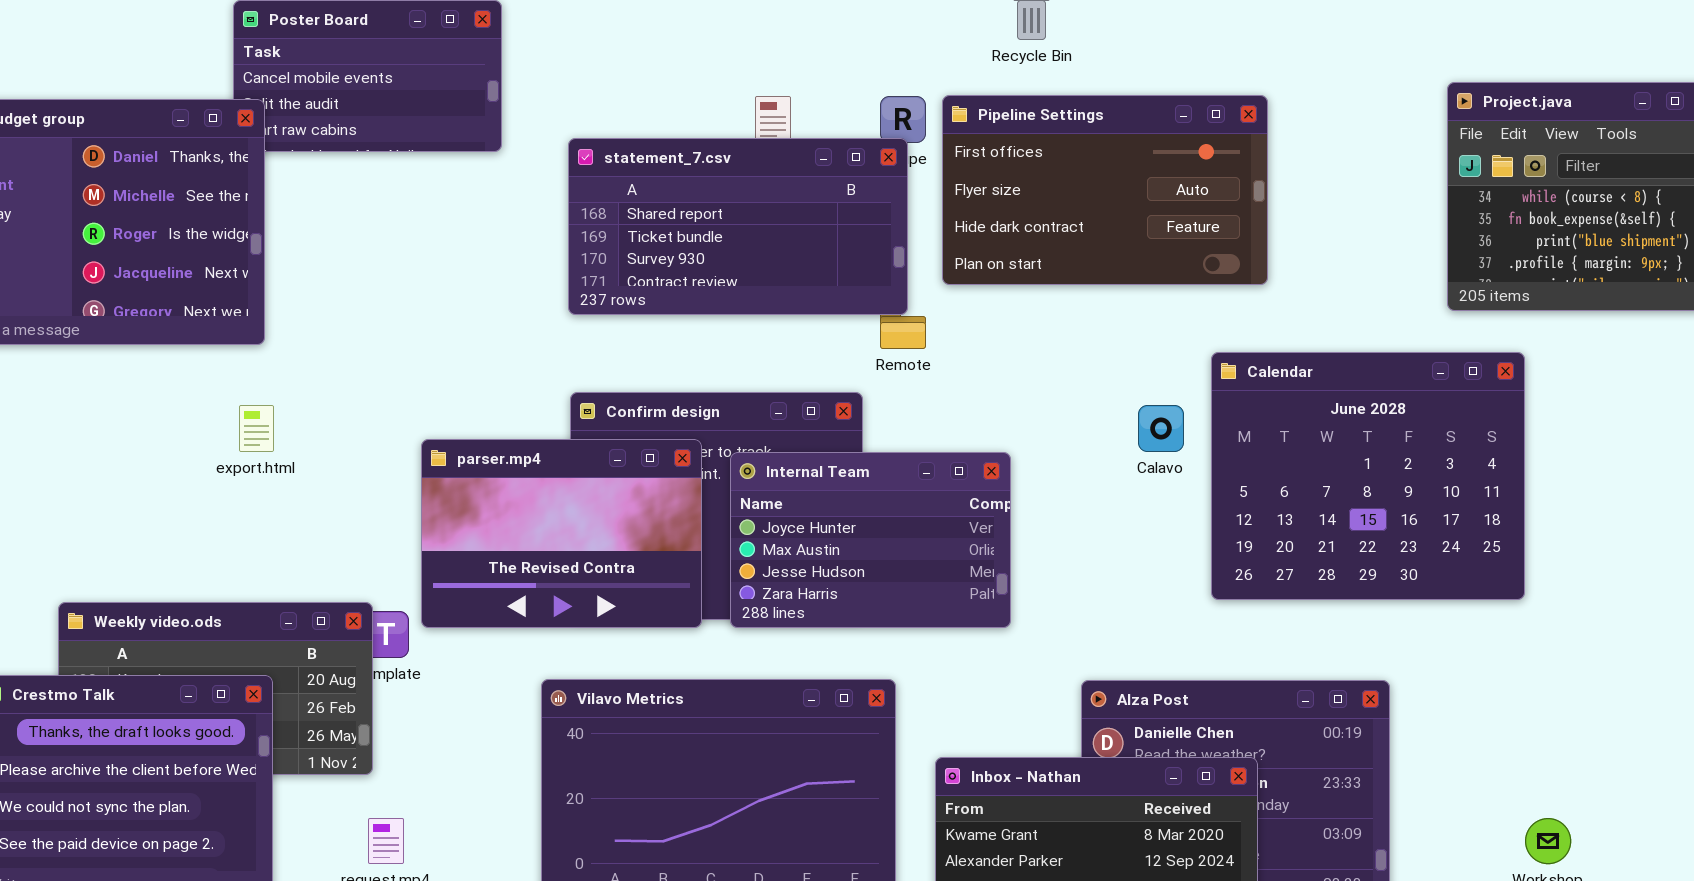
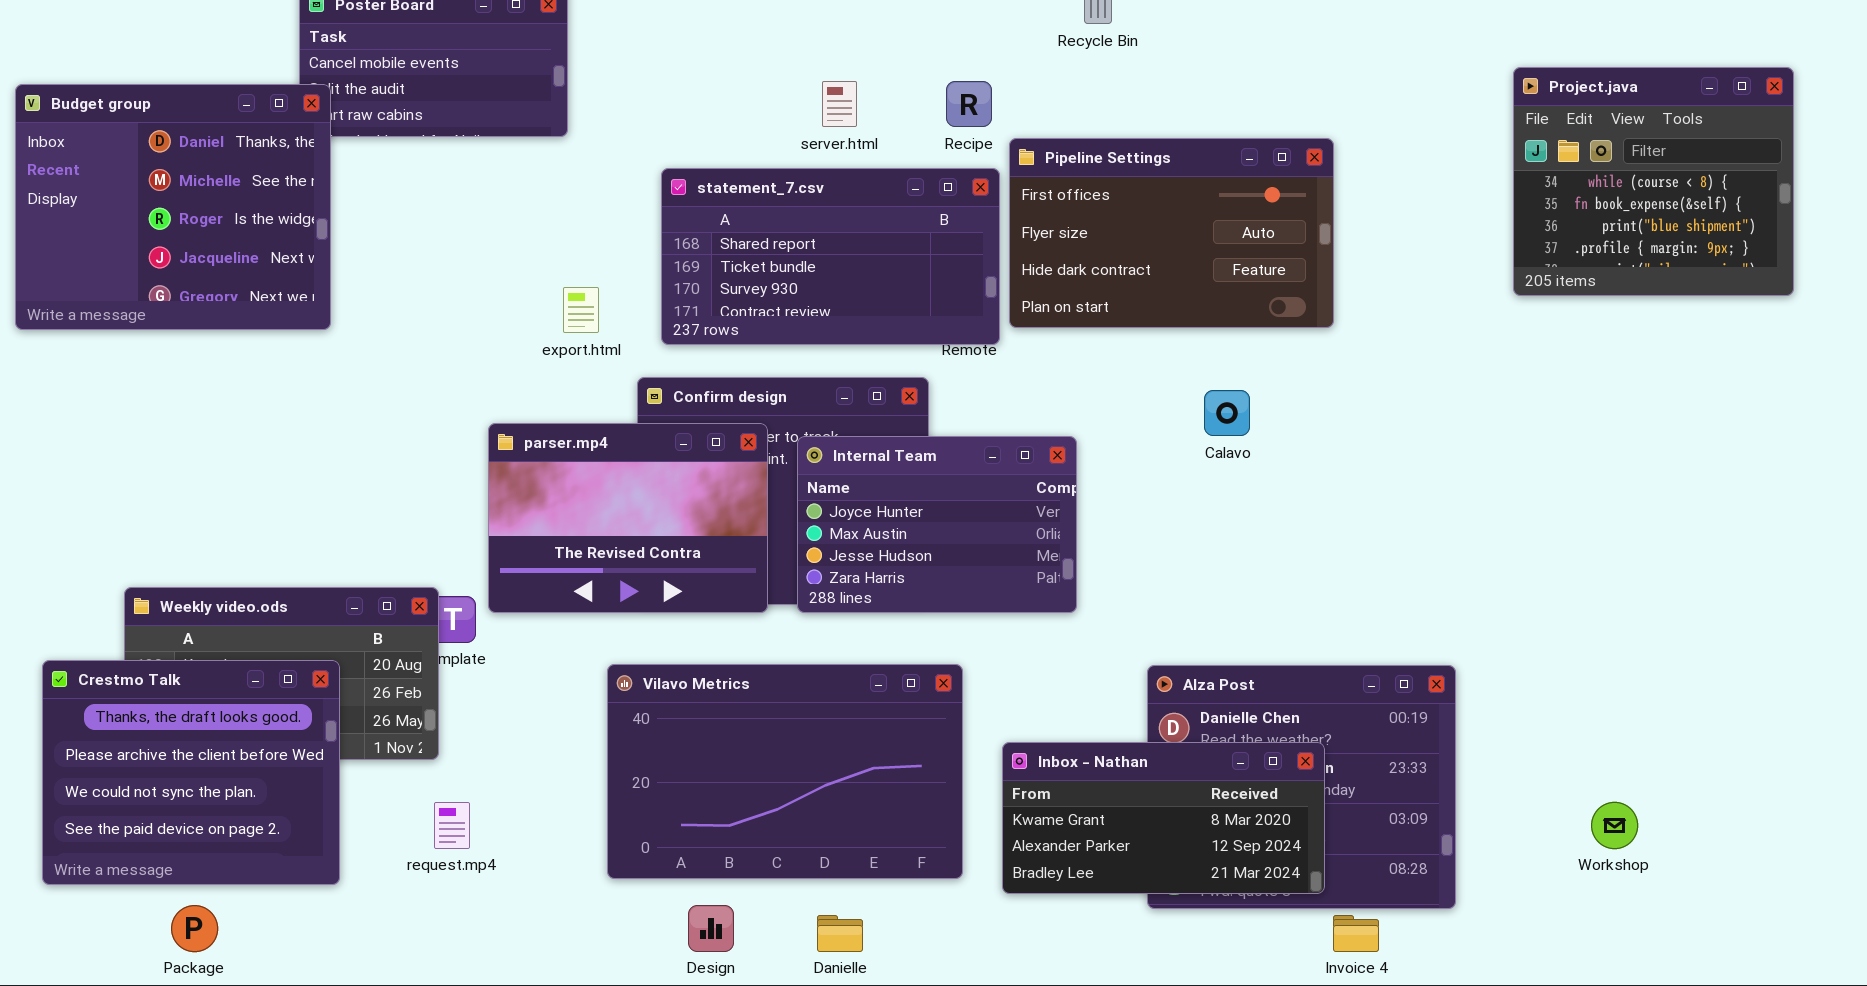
Pipeline Settings: [942,95,1268,285] -> [1009,138,1334,328], moved
statement_7.csv: [568,138,908,315] -> [661,168,1000,345], moved
Calendar: [1211,352,1525,600] -> none, closed
export.html: [239,405,274,452] -> [563,287,599,333], moved

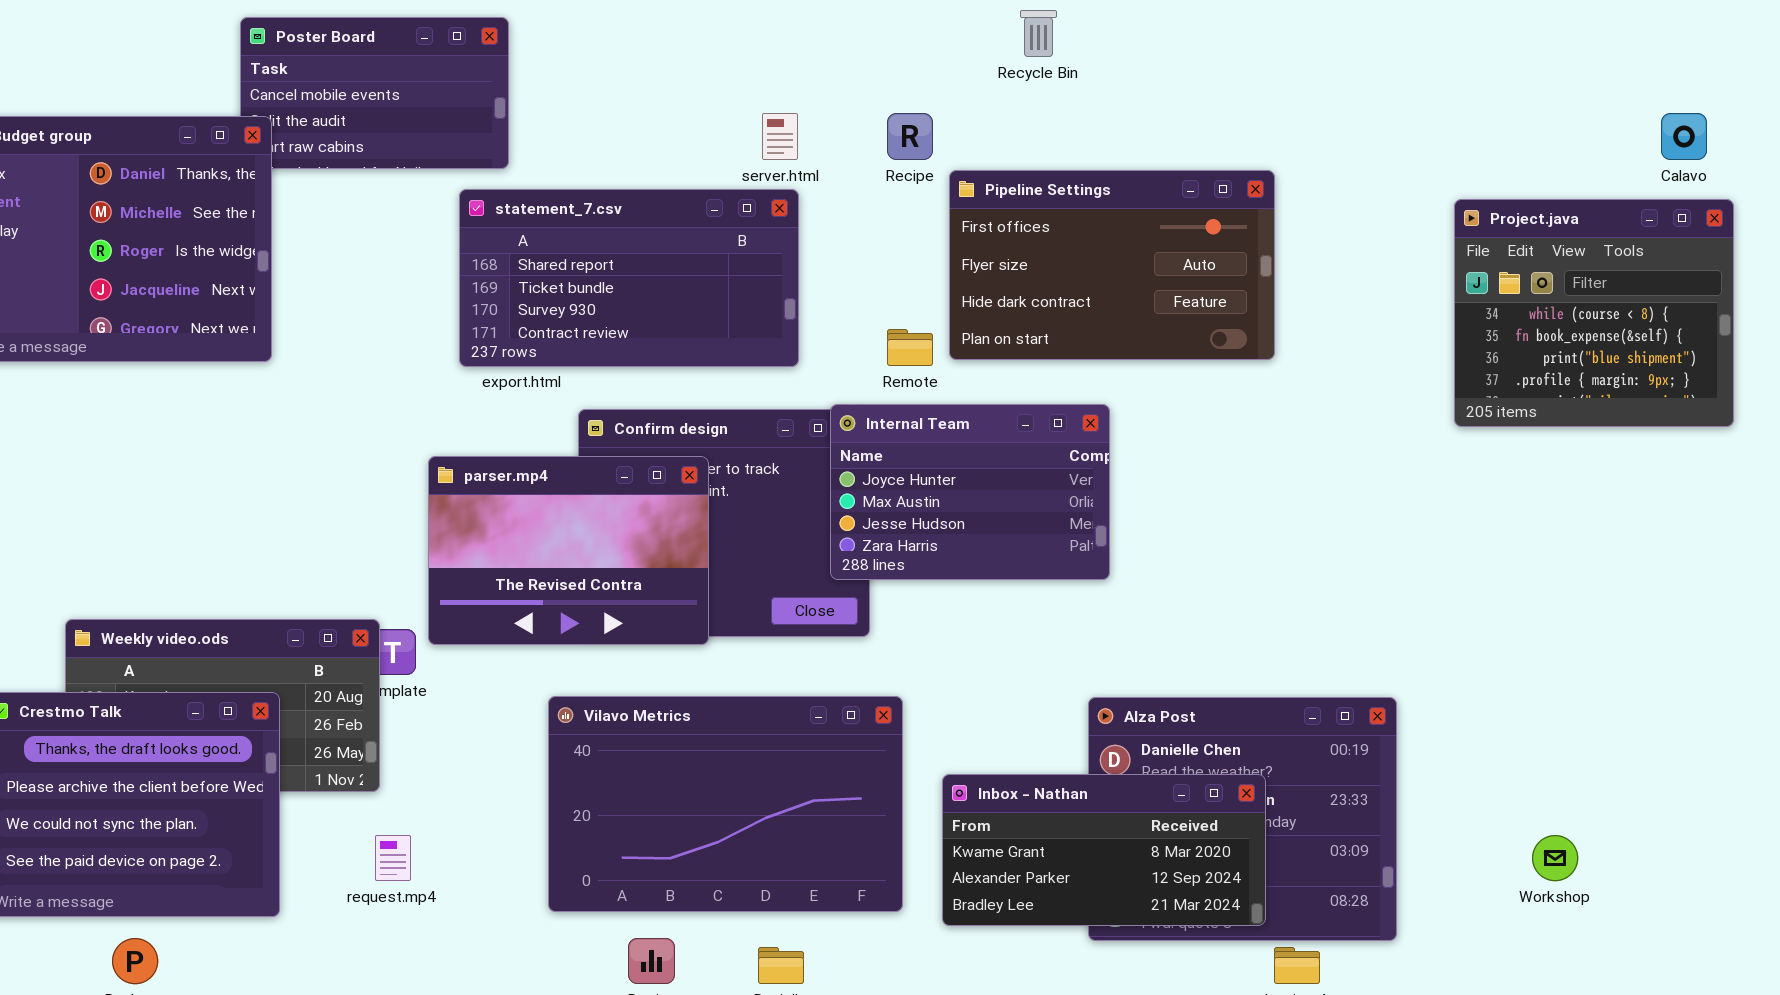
Project.java: [1513,67,1794,296] -> [1454,199,1734,427], moved
statement_7.csv: [661,168,1000,345] -> [459,189,799,367], moved
Calavo: [1204,390,1250,436] -> [1661,113,1707,160], moved
Internal Team: [797,436,1077,613] -> [830,404,1110,580], moved

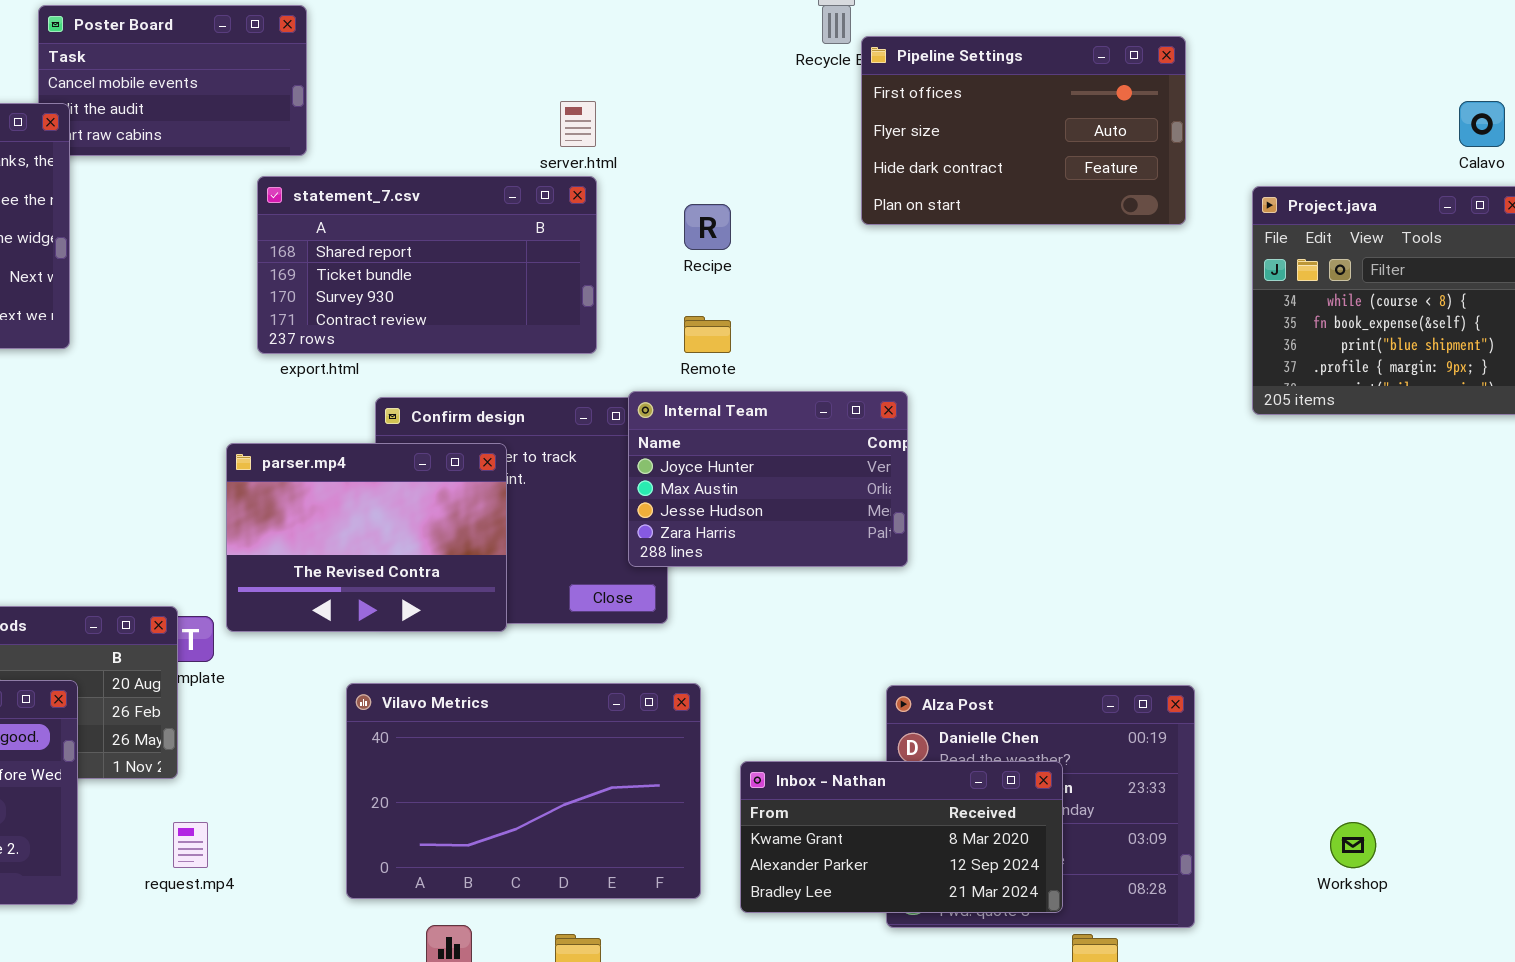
Recipe: [887,113,933,160] -> [684,204,731,250], moved
Pipeline Settings: [949,170,1275,360] -> [861,36,1186,225], moved

